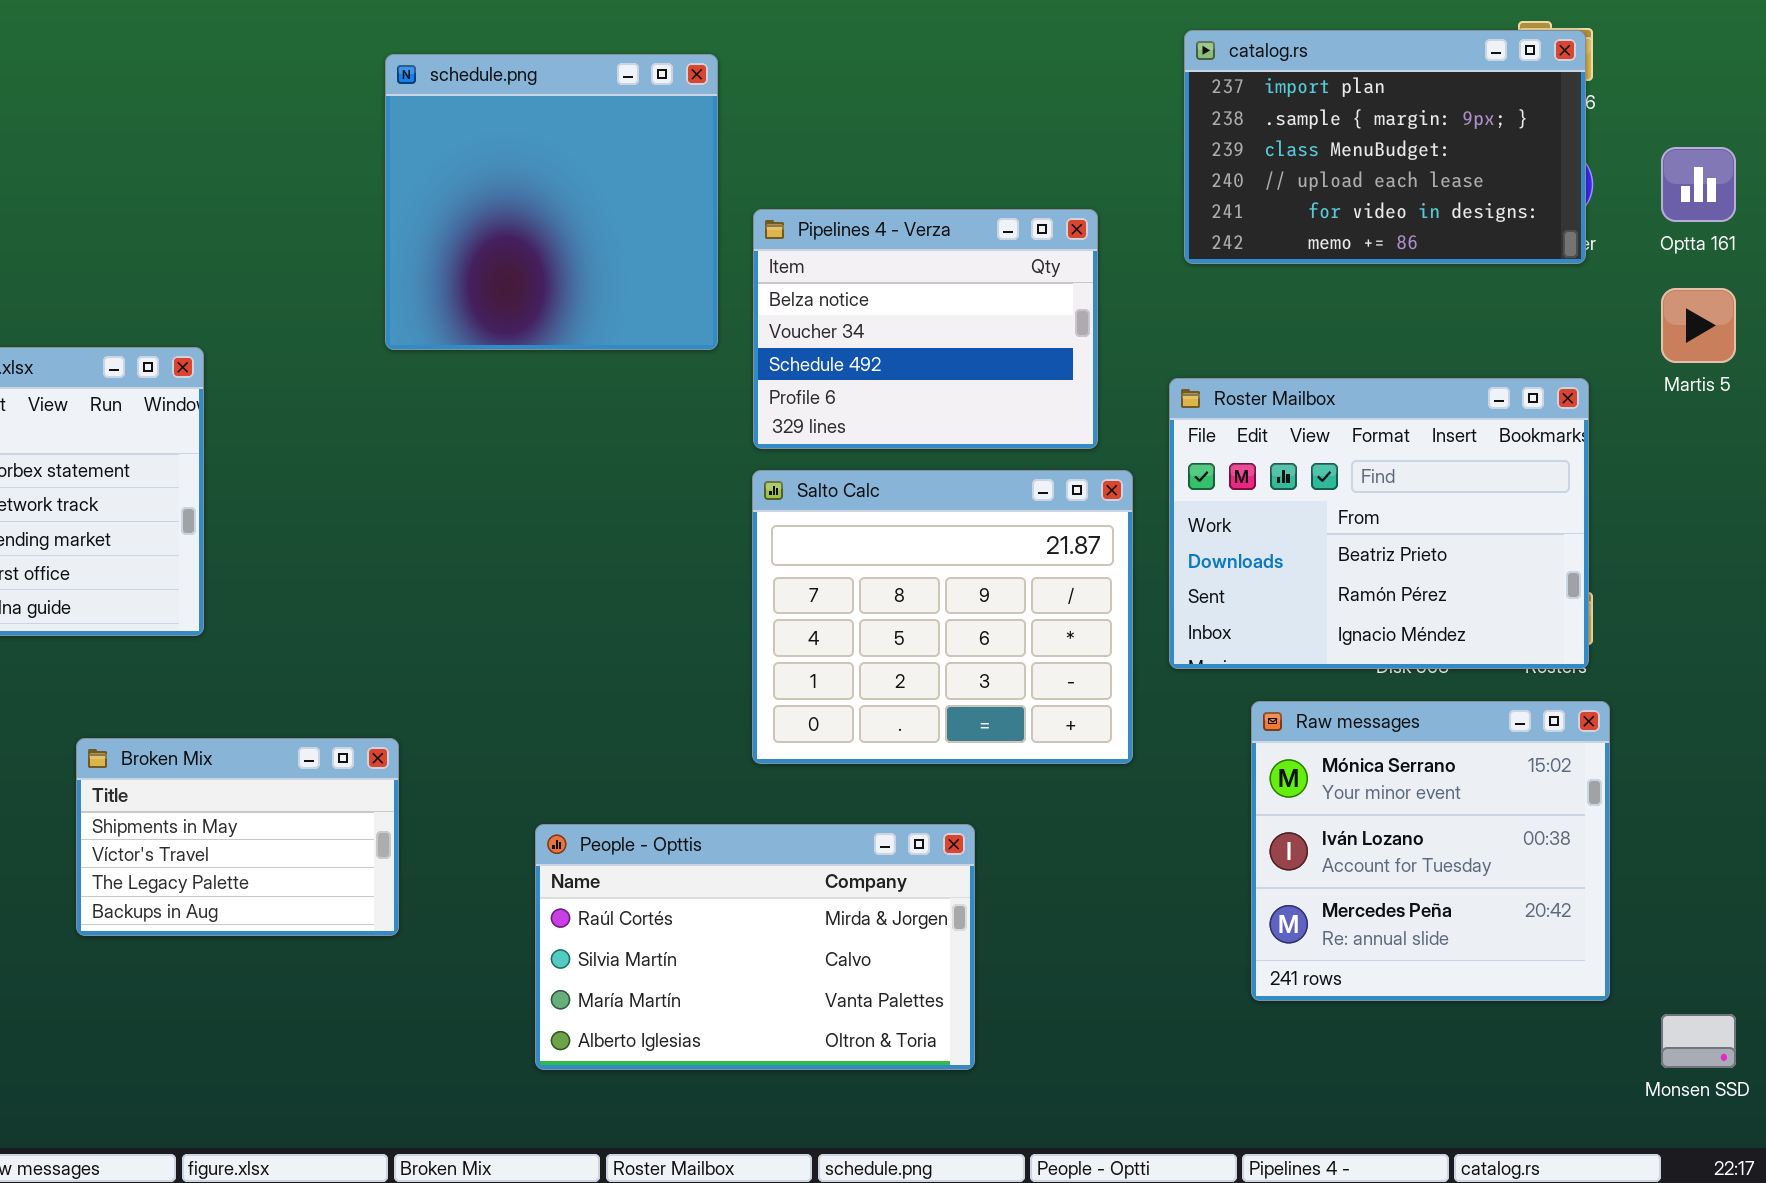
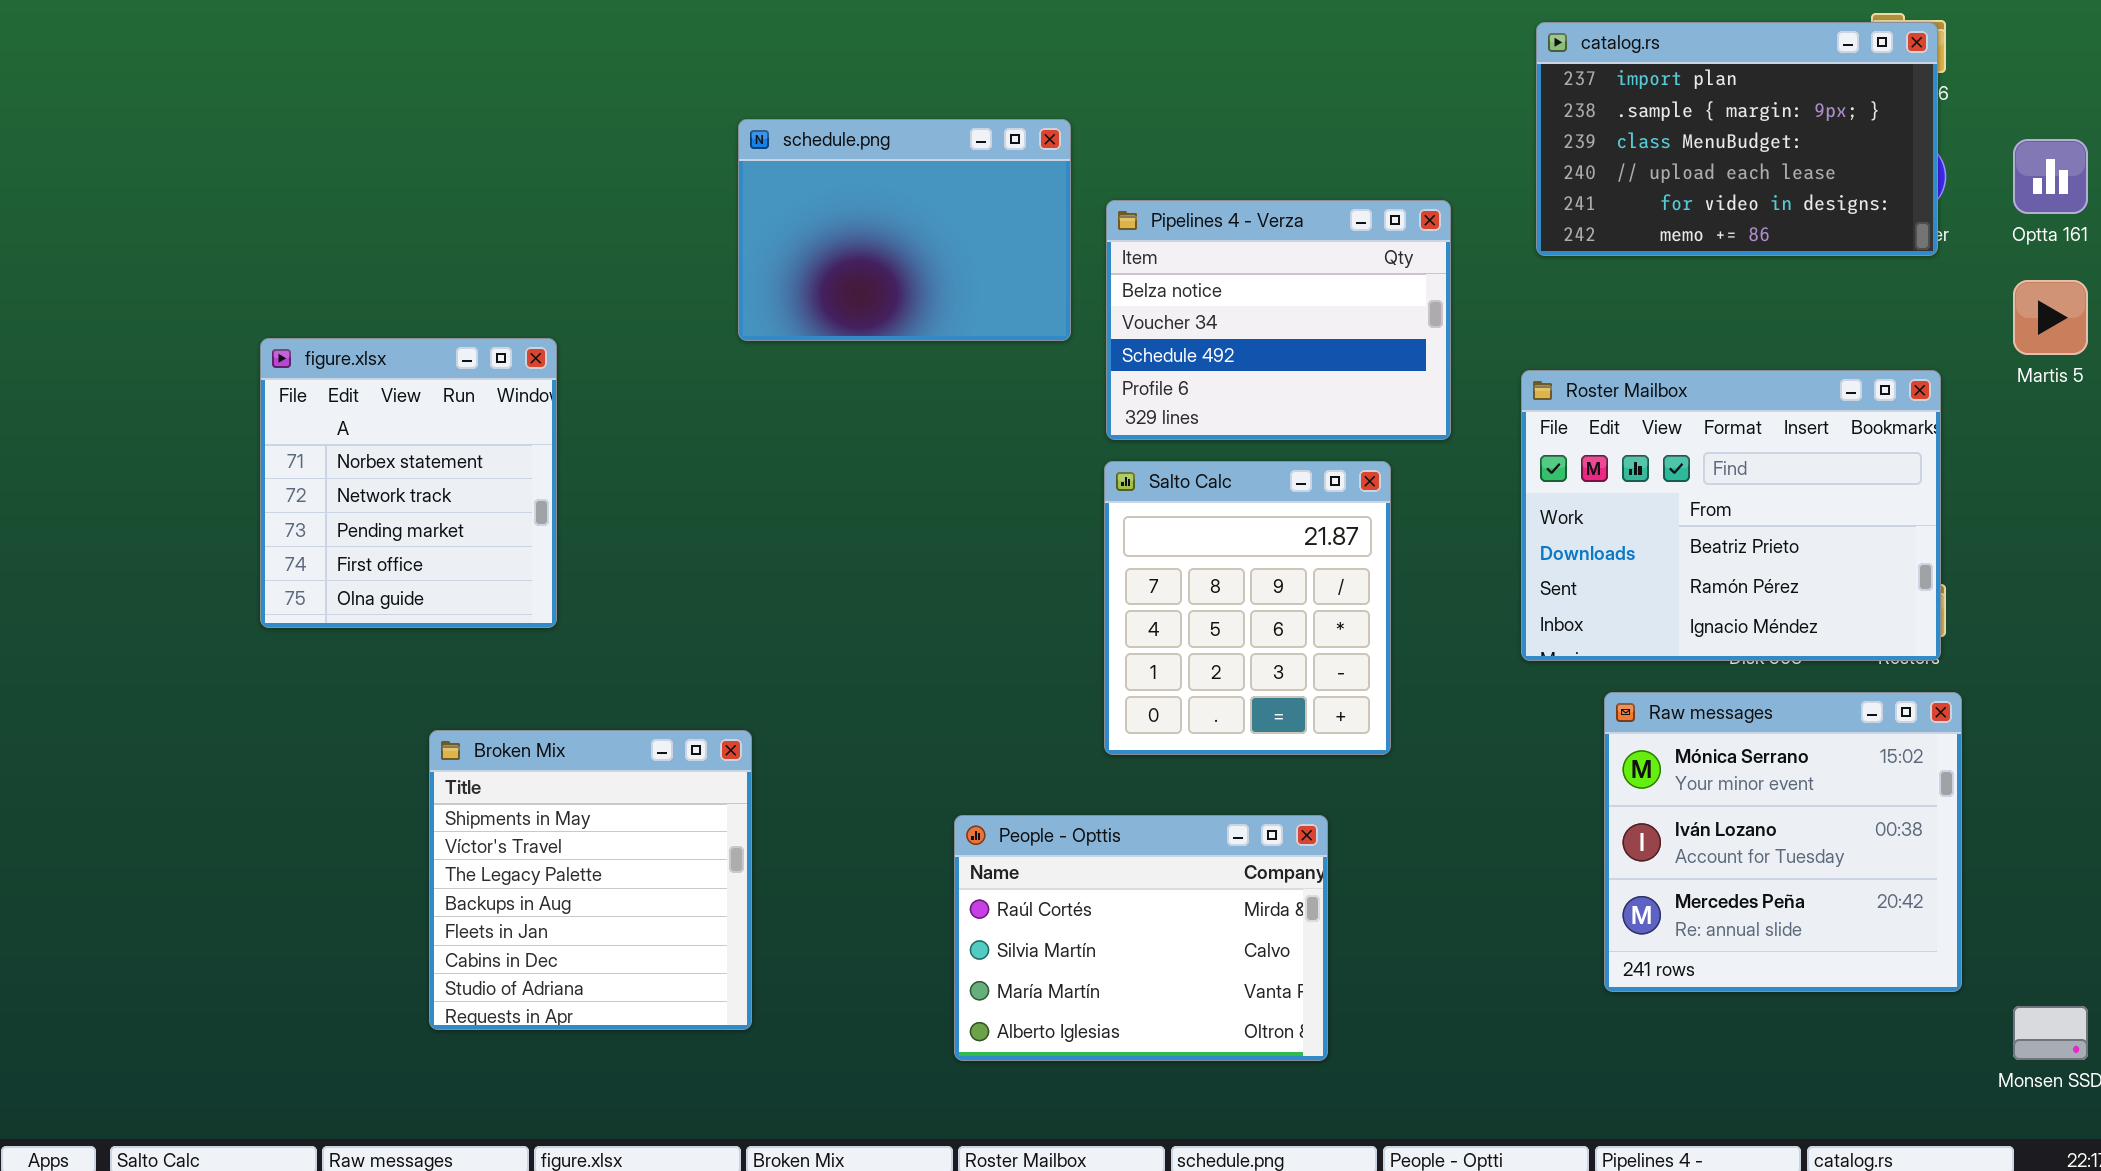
schedule.png: [385,54,718,350] -> [738,119,1071,341], resized
Salto Calc: [752,470,1133,764] -> [1104,461,1391,755], resized
Broken Mix: [76,738,399,936] -> [429,730,752,1030], resized
People - Opttis: [535,824,975,1070] -> [954,815,1328,1061], resized

